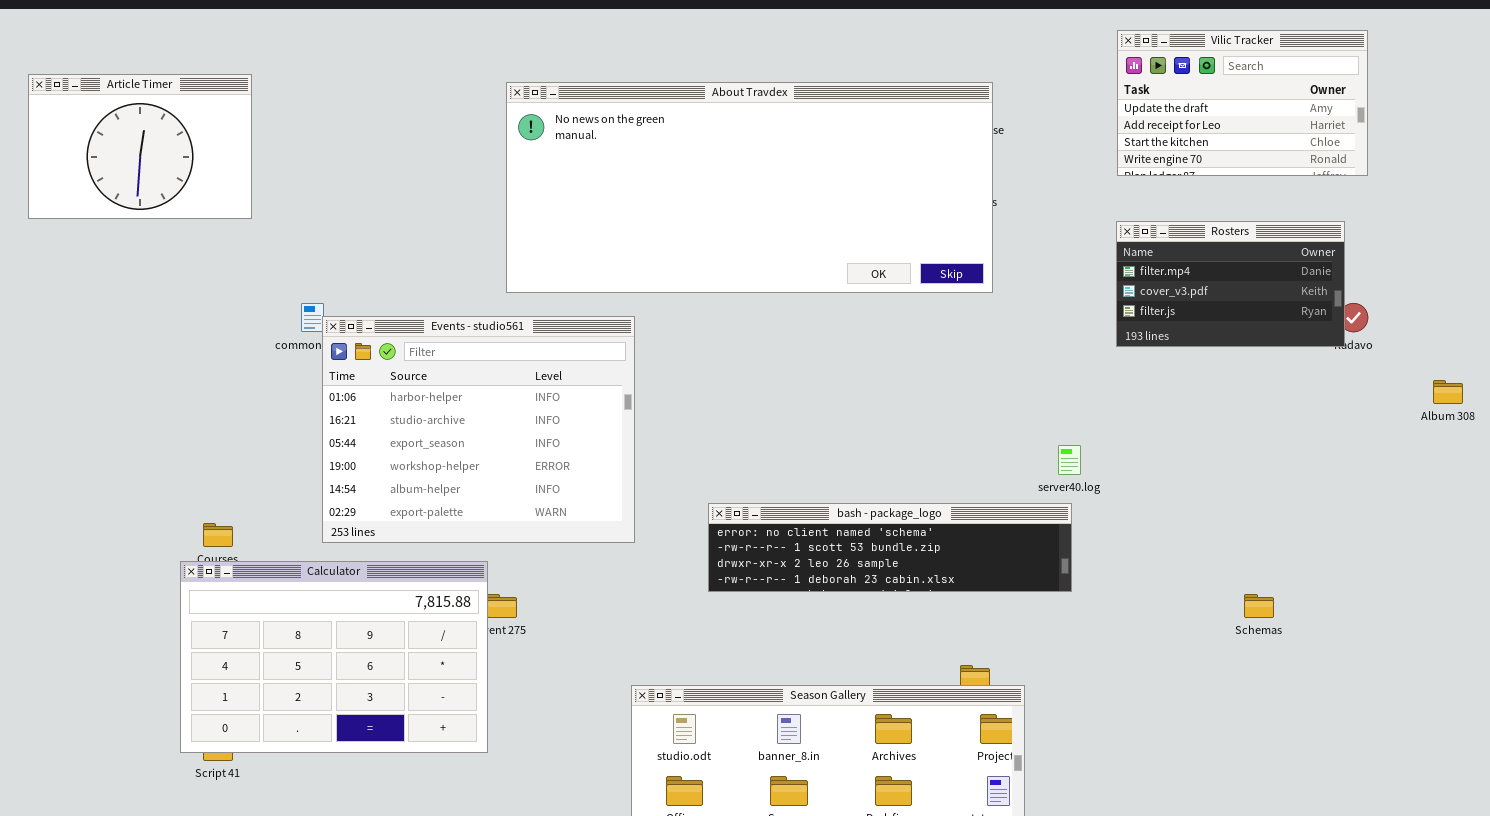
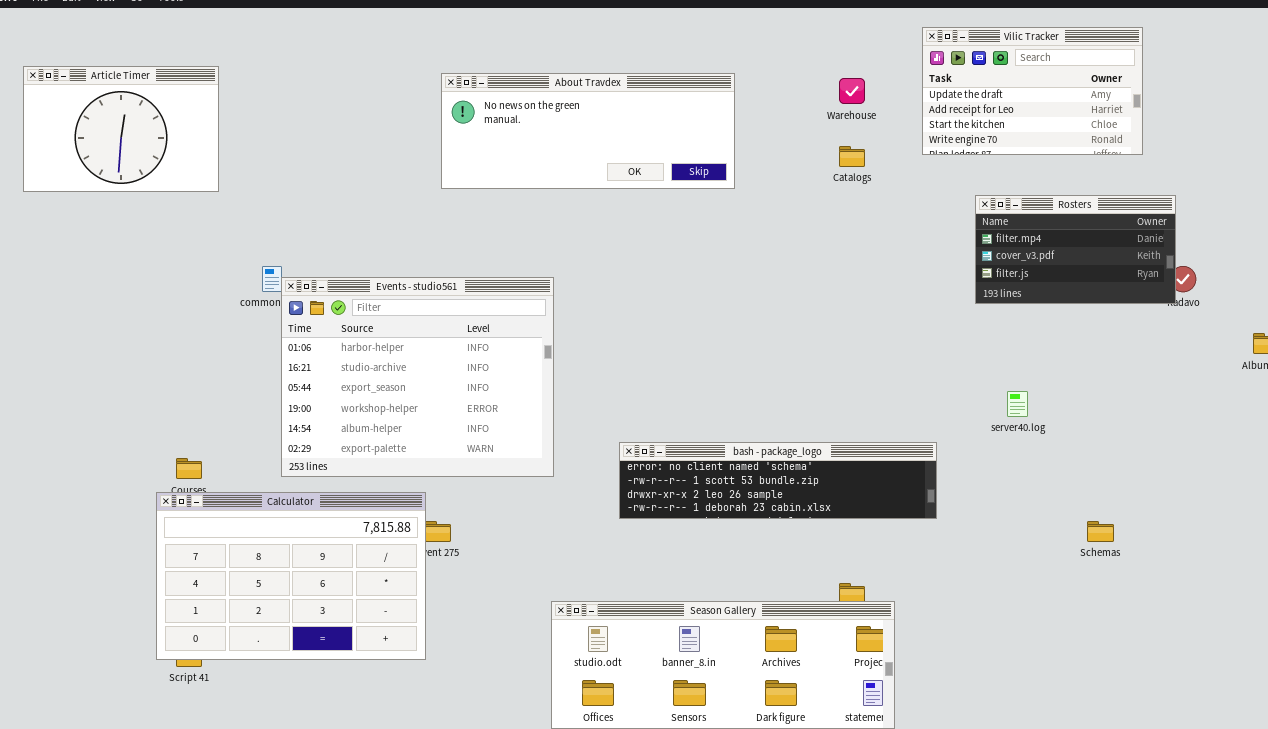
Vilic Tracker: [1117,30,1368,176] -> [922,27,1143,155], moved
About Travdex: [506,82,993,293] -> [441,73,735,189], resized
server40.log: [1058,445,1081,475] -> [1007,391,1028,417], moved

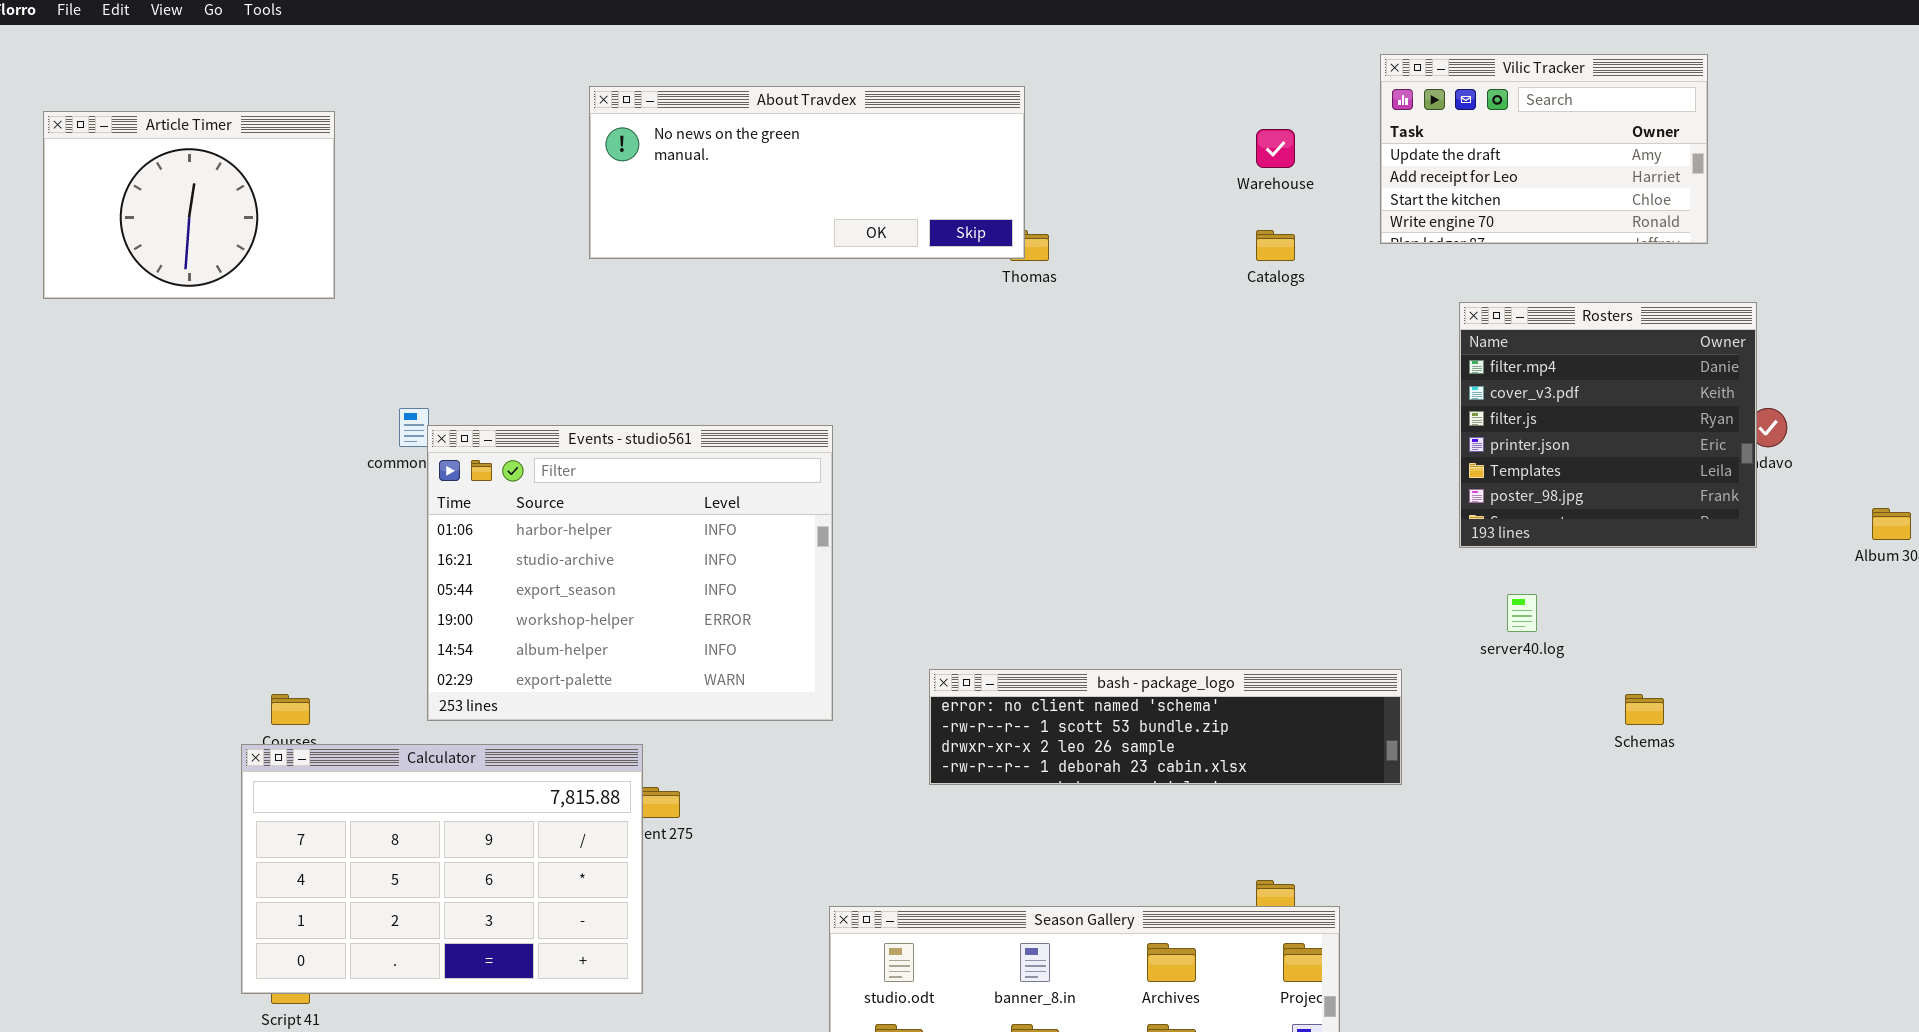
About Travdex: [441,73,735,189] -> [589,86,1025,259], moved
Rosters: [975,195,1176,304] -> [1459,302,1757,548], resized
Schemas: [1087,521,1114,542] -> [1625,694,1664,725], moved

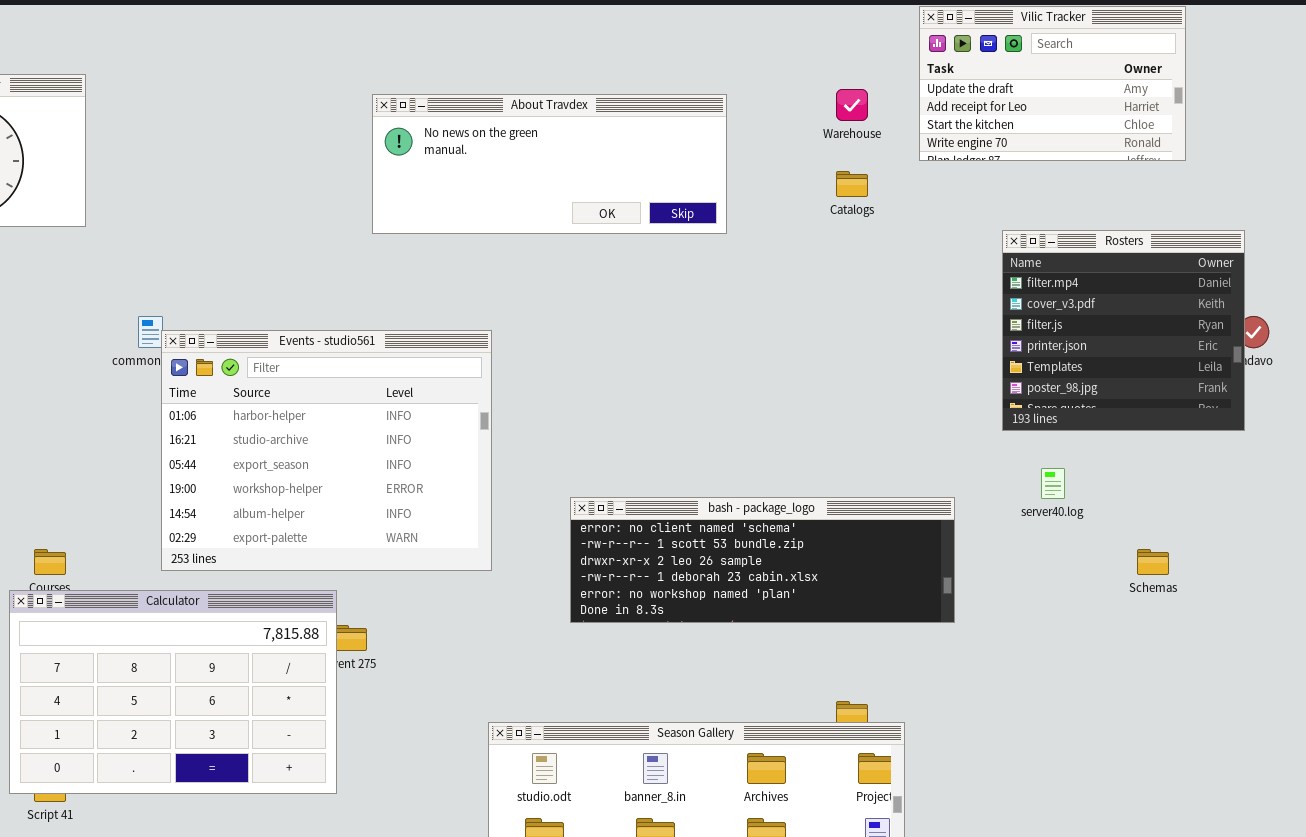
Vilic Tracker: [1380,54,1708,244] -> [919,6,1186,161], moved
About Travdex: [589,86,1025,259] -> [372,94,727,234], moved
bash - package_logo: [929,669,1402,785] -> [570,497,955,623], resized

